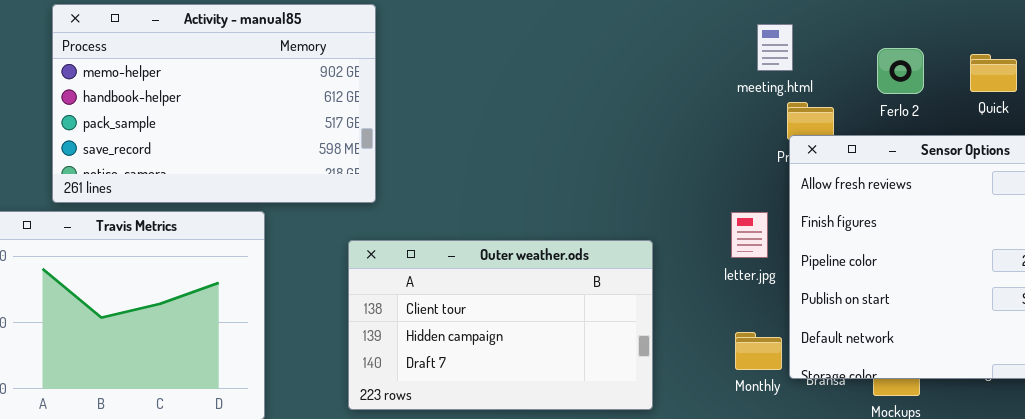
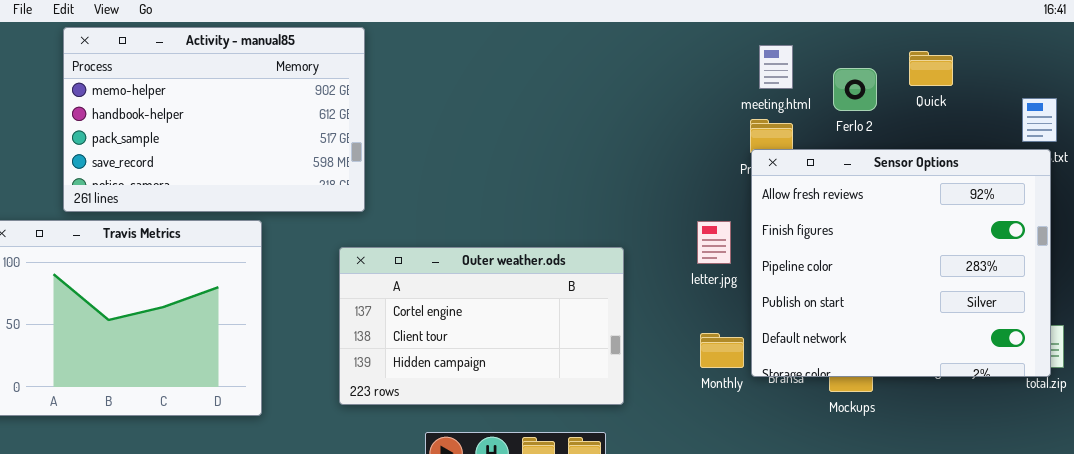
meeting.html: [757,24,793,71] -> [759,45,793,89], moved
Quick: [970,54,1017,92] -> [909,51,953,86], moved
Outer weather.ods: [348,240,653,410] -> [339,247,624,405], scrolled up 1 row

